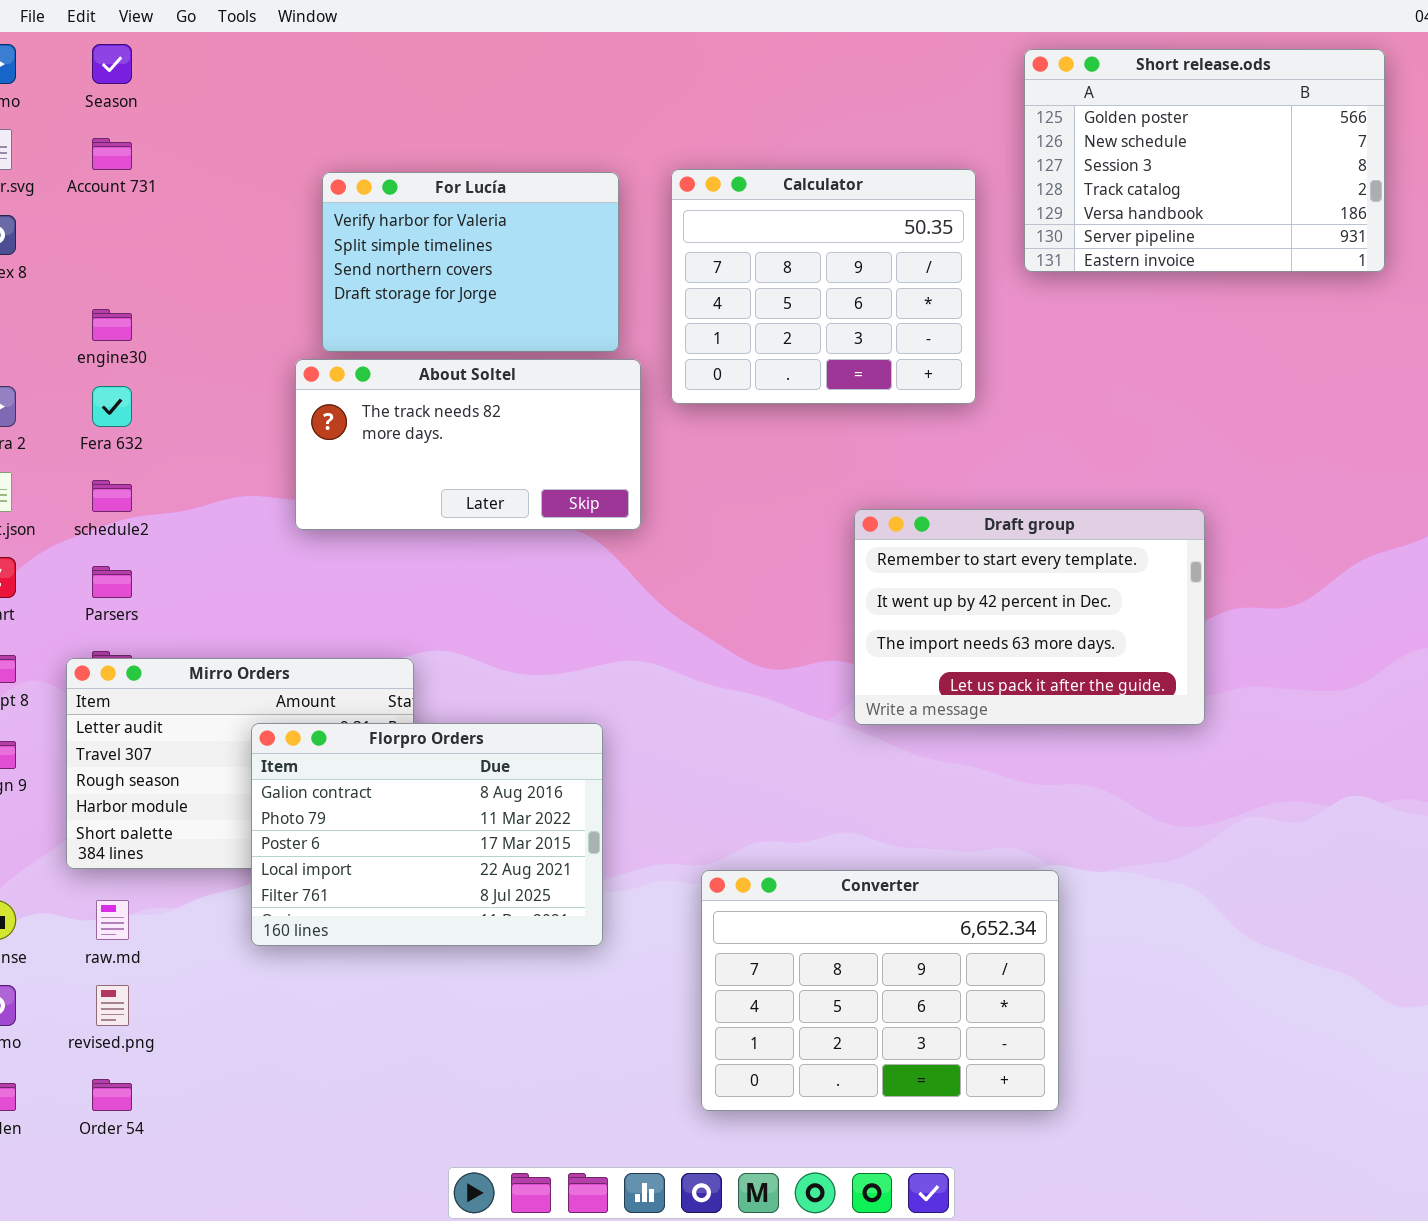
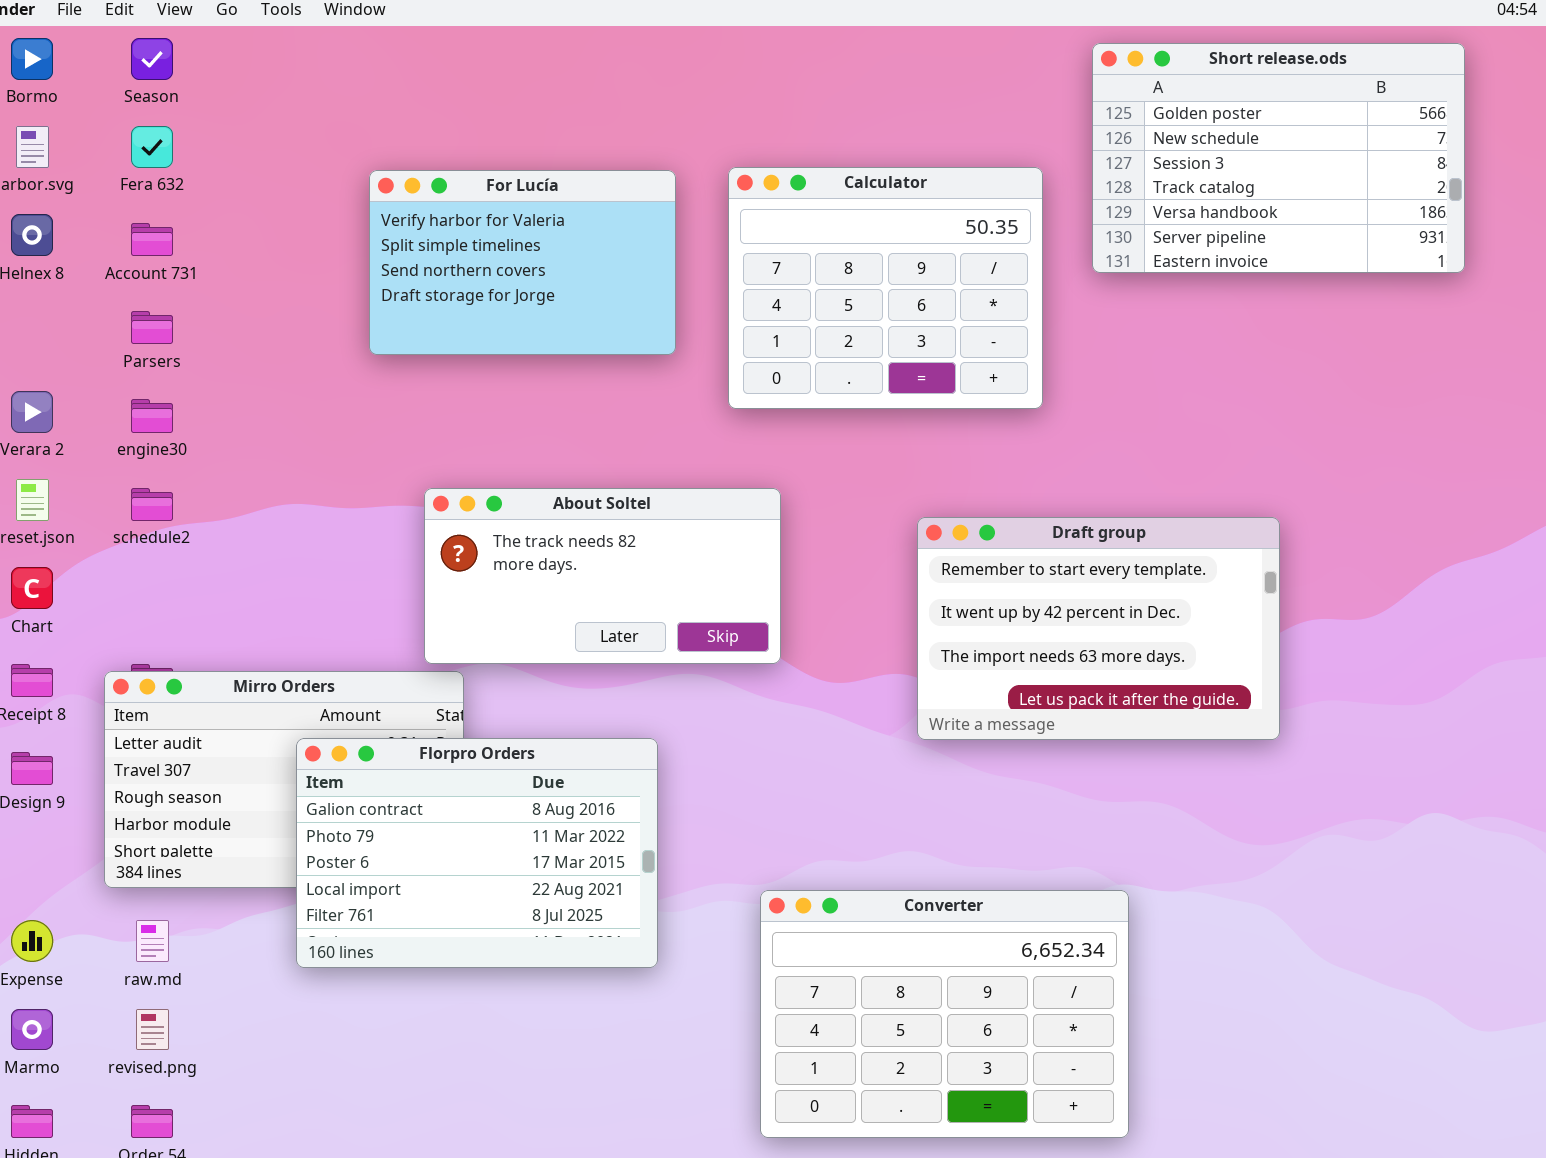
Account 731: [92,138,132,170] -> [131,223,173,256], moved
engine30: [92,309,132,341] -> [131,399,173,433], moved
About Soltel: [295,359,641,530] -> [424,488,781,664], moved
Fera 632: [92,386,132,427] -> [131,126,173,168], moved
Parsers: [92,566,132,598] -> [131,311,173,344], moved

